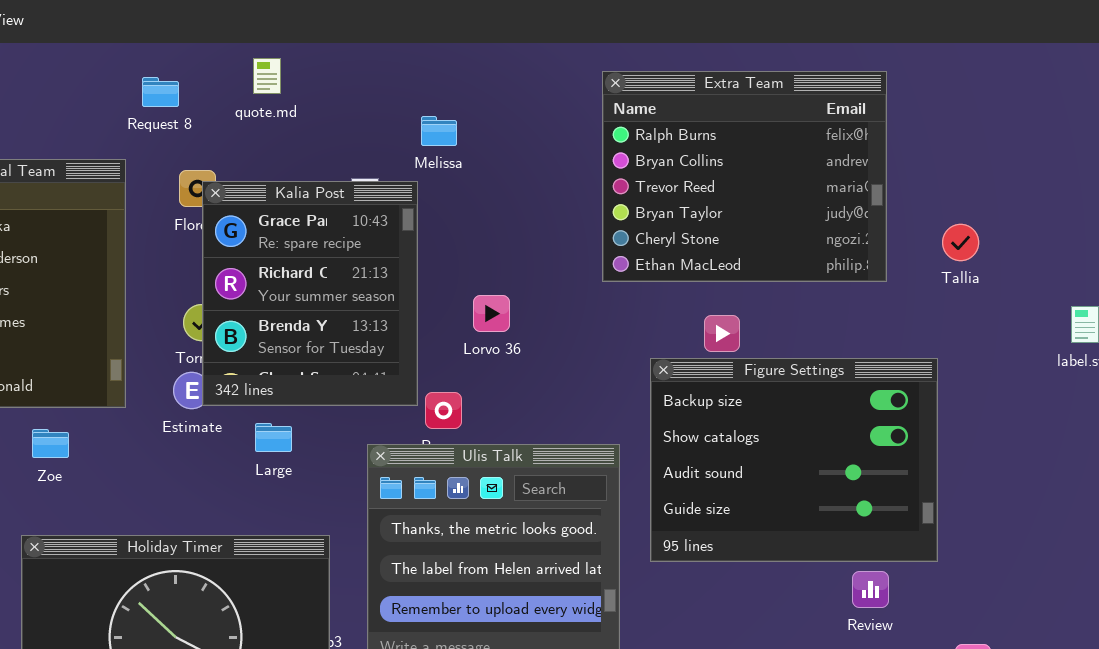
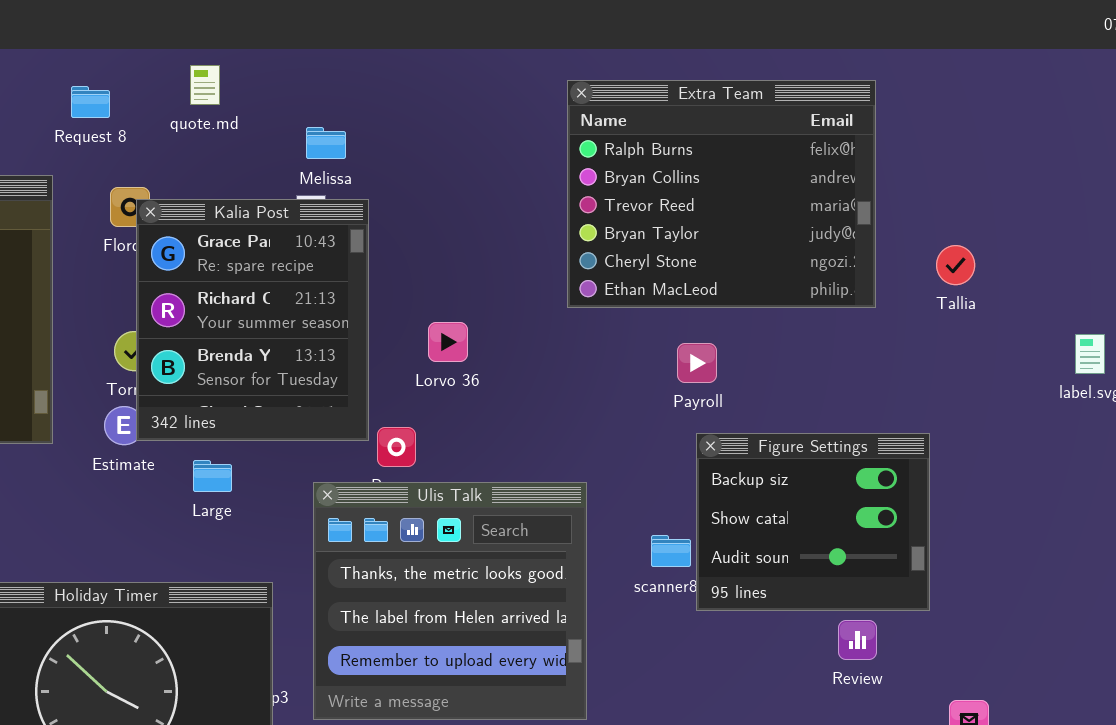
Melissa: [421,116,457,146] -> [306,127,346,159], moved
Figure Settings: [650,358,938,562] -> [696,433,930,611], resized

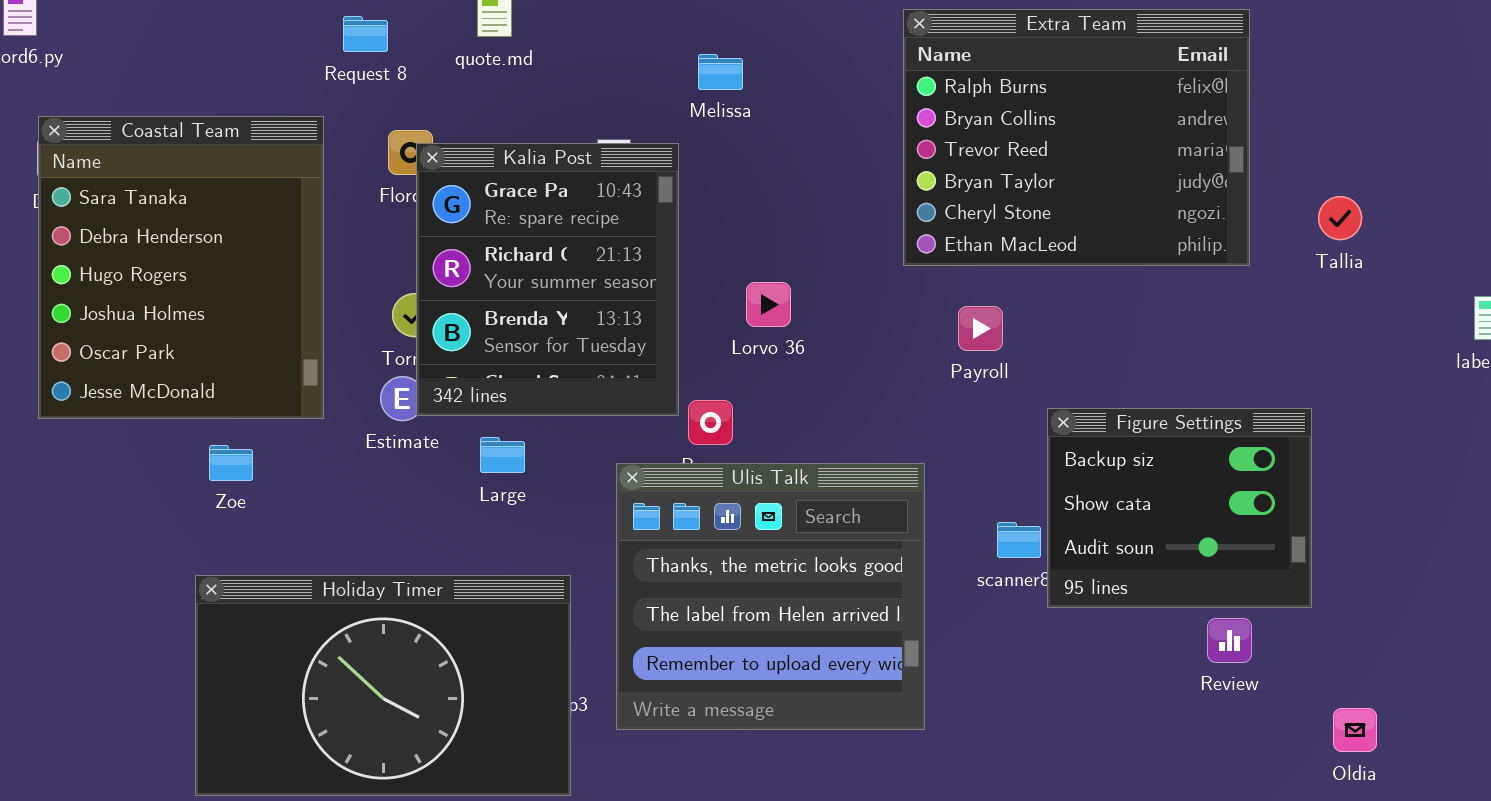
Melissa: [306,127,346,159] -> [698,54,743,90], moved
Payroll: [677,343,717,383] -> [958,306,1003,351], moved

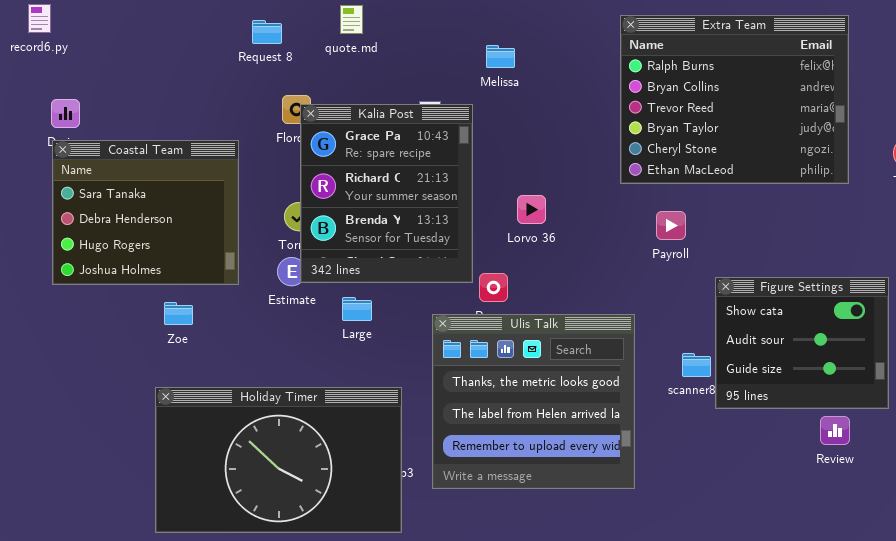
Coastal Team: [38,116,324,419] -> [52,140,239,285], resized
Figure Settings: [1047,408,1312,608] -> [715,277,889,409], scrolled down 1 row

